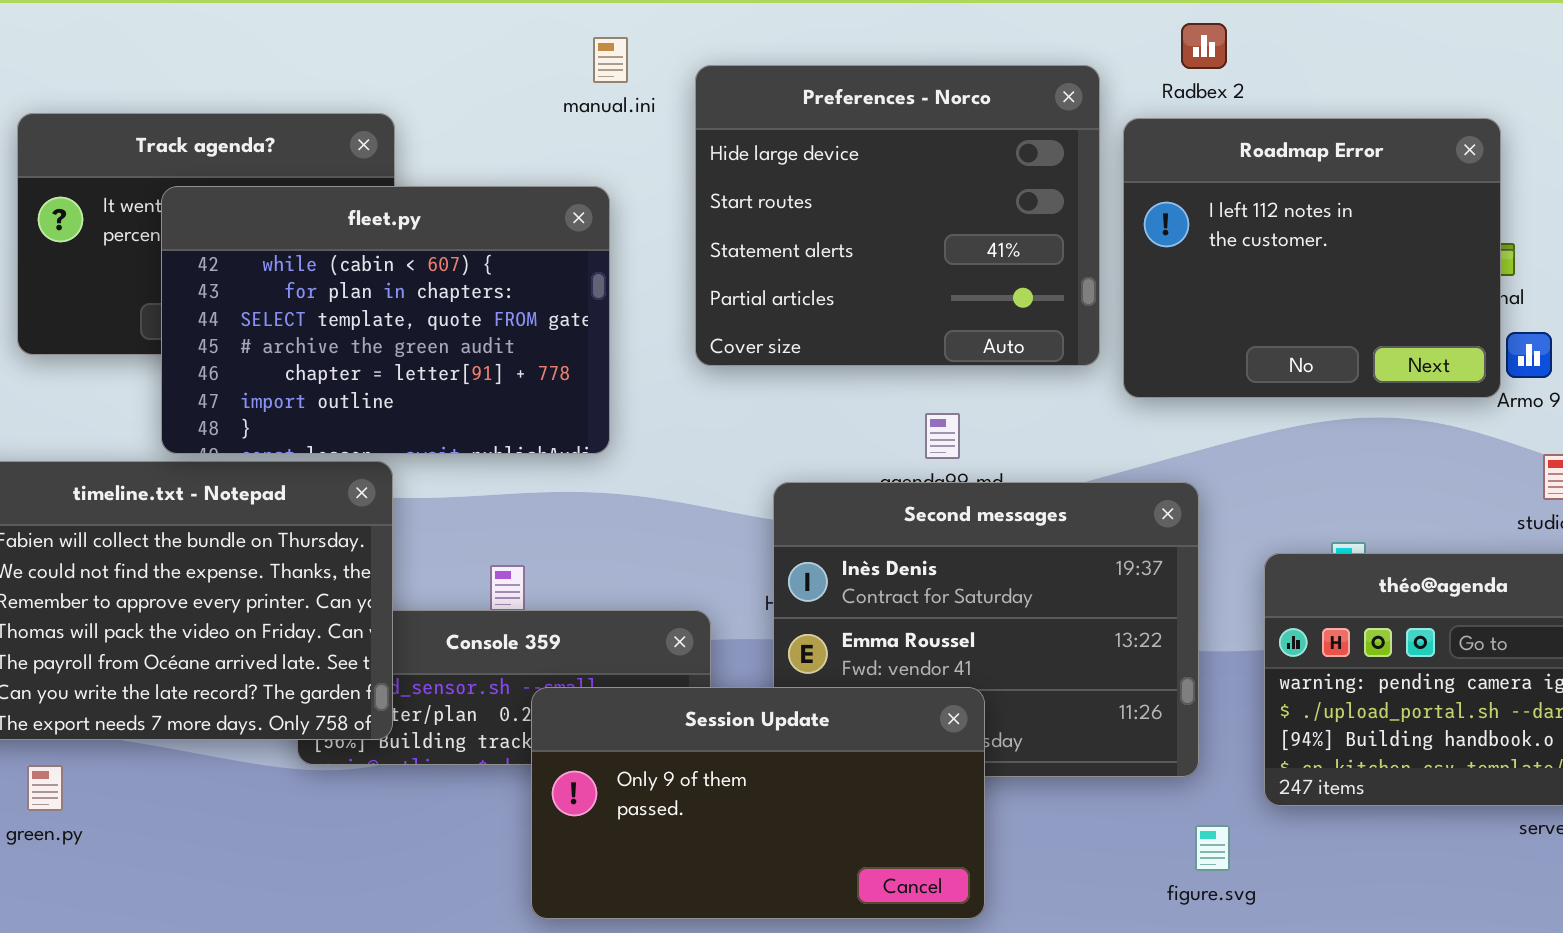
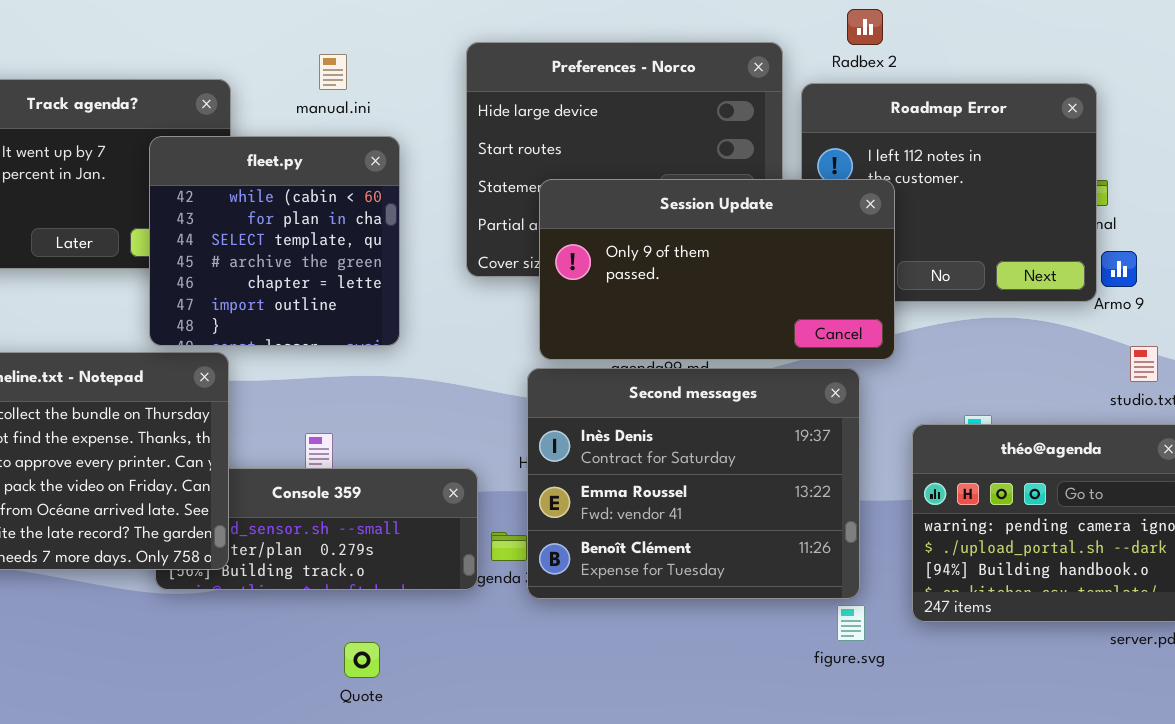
manual.ini: [593,37,628,83] -> [319,54,347,90], moved
fleet.py: [161,186,610,454] -> [149,136,400,346], resized
Session Update: [531,687,985,919] -> [539,179,895,360], moved
figure.svg: [1195,825,1230,871] -> [837,605,865,641], moved

